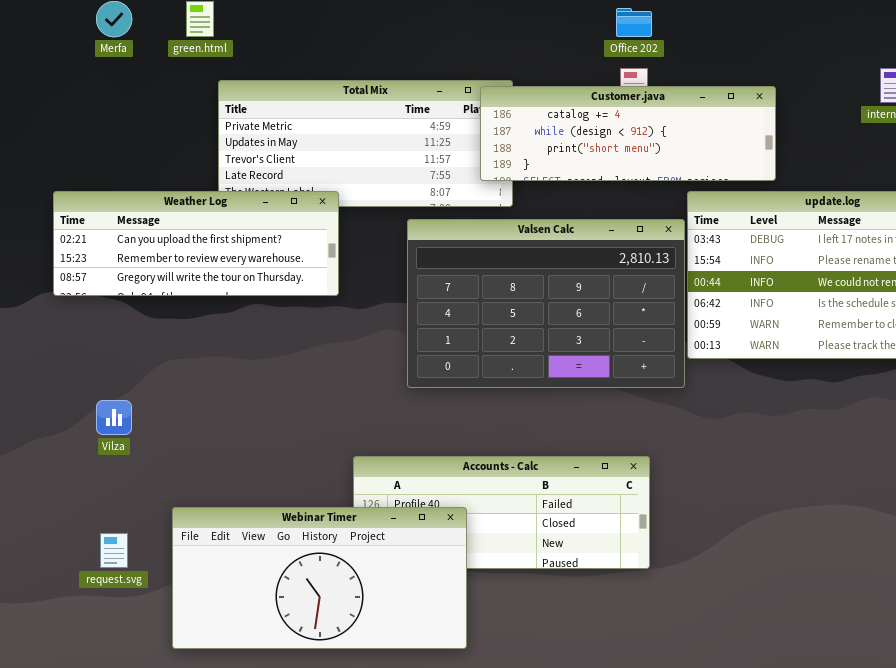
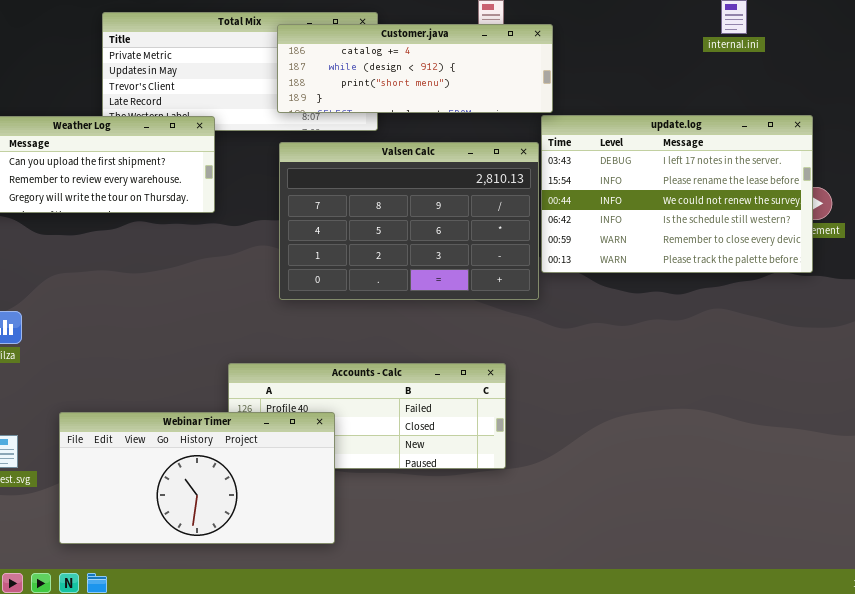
Customer.java: [480,86,776,181] -> [277,24,553,113], moved

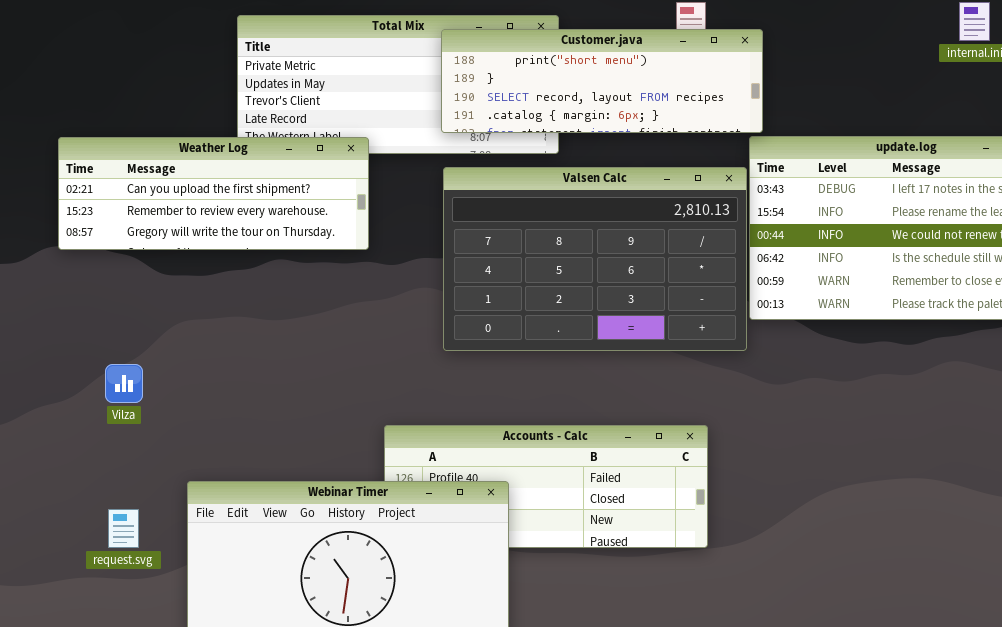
Customer.java: [277,24,553,113] -> [441,29,763,133], scrolled down 2 rows

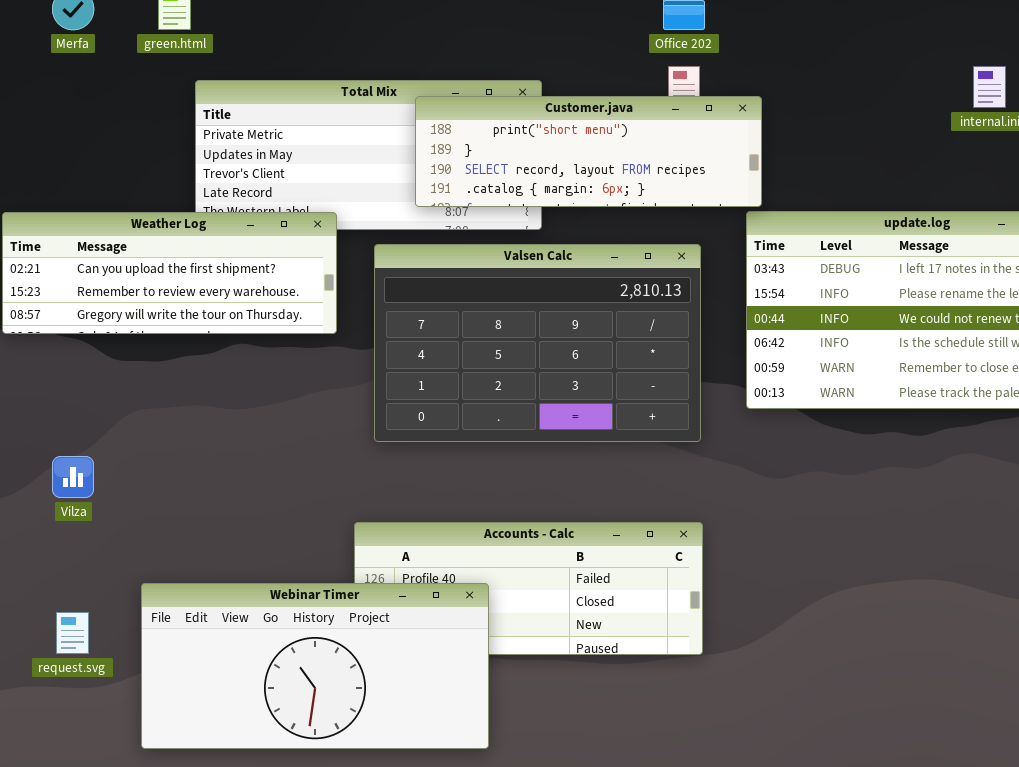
Valsen Calc: [443,167,747,351] -> [374,244,701,442], moved

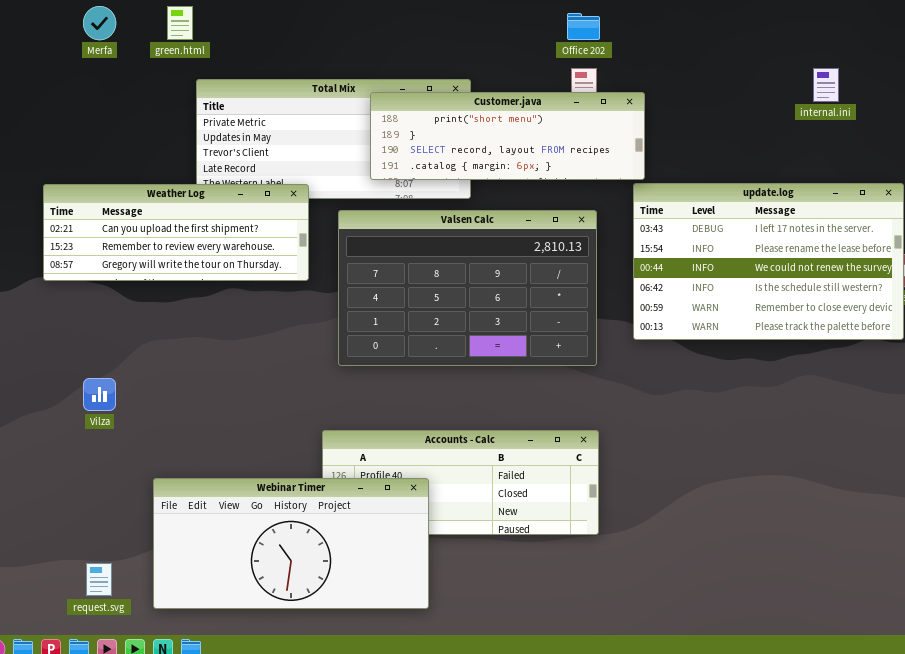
request.svg: [56,612,89,654] -> [86,563,112,596], moved

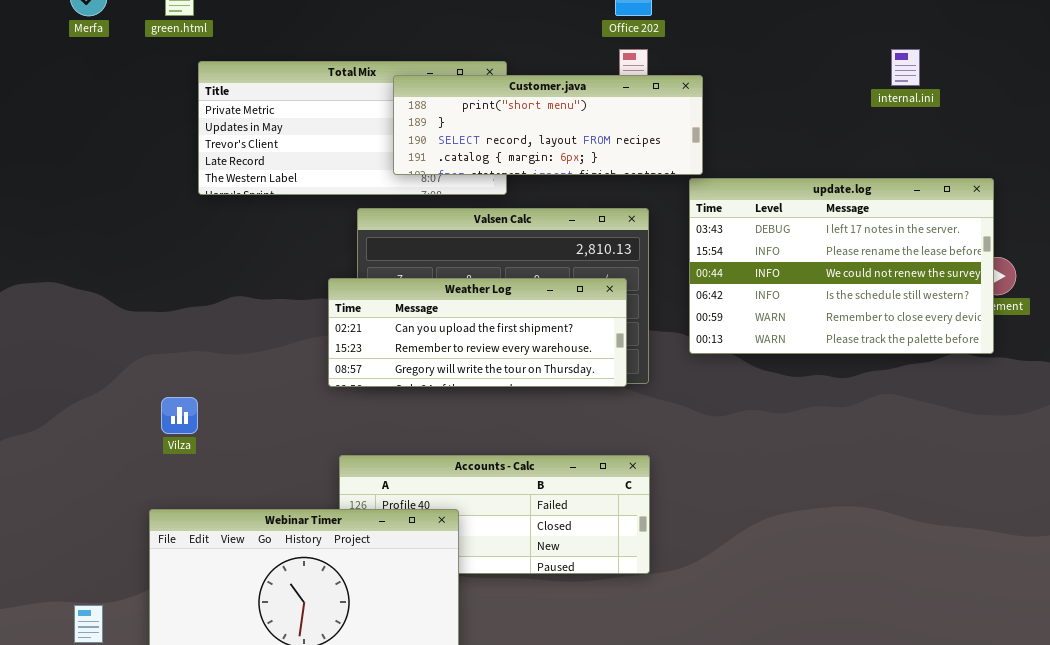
Weather Log: [43,184,309,281] -> [328,278,627,387], moved
Vilza: [83,378,116,411] -> [161,397,198,434], moved

